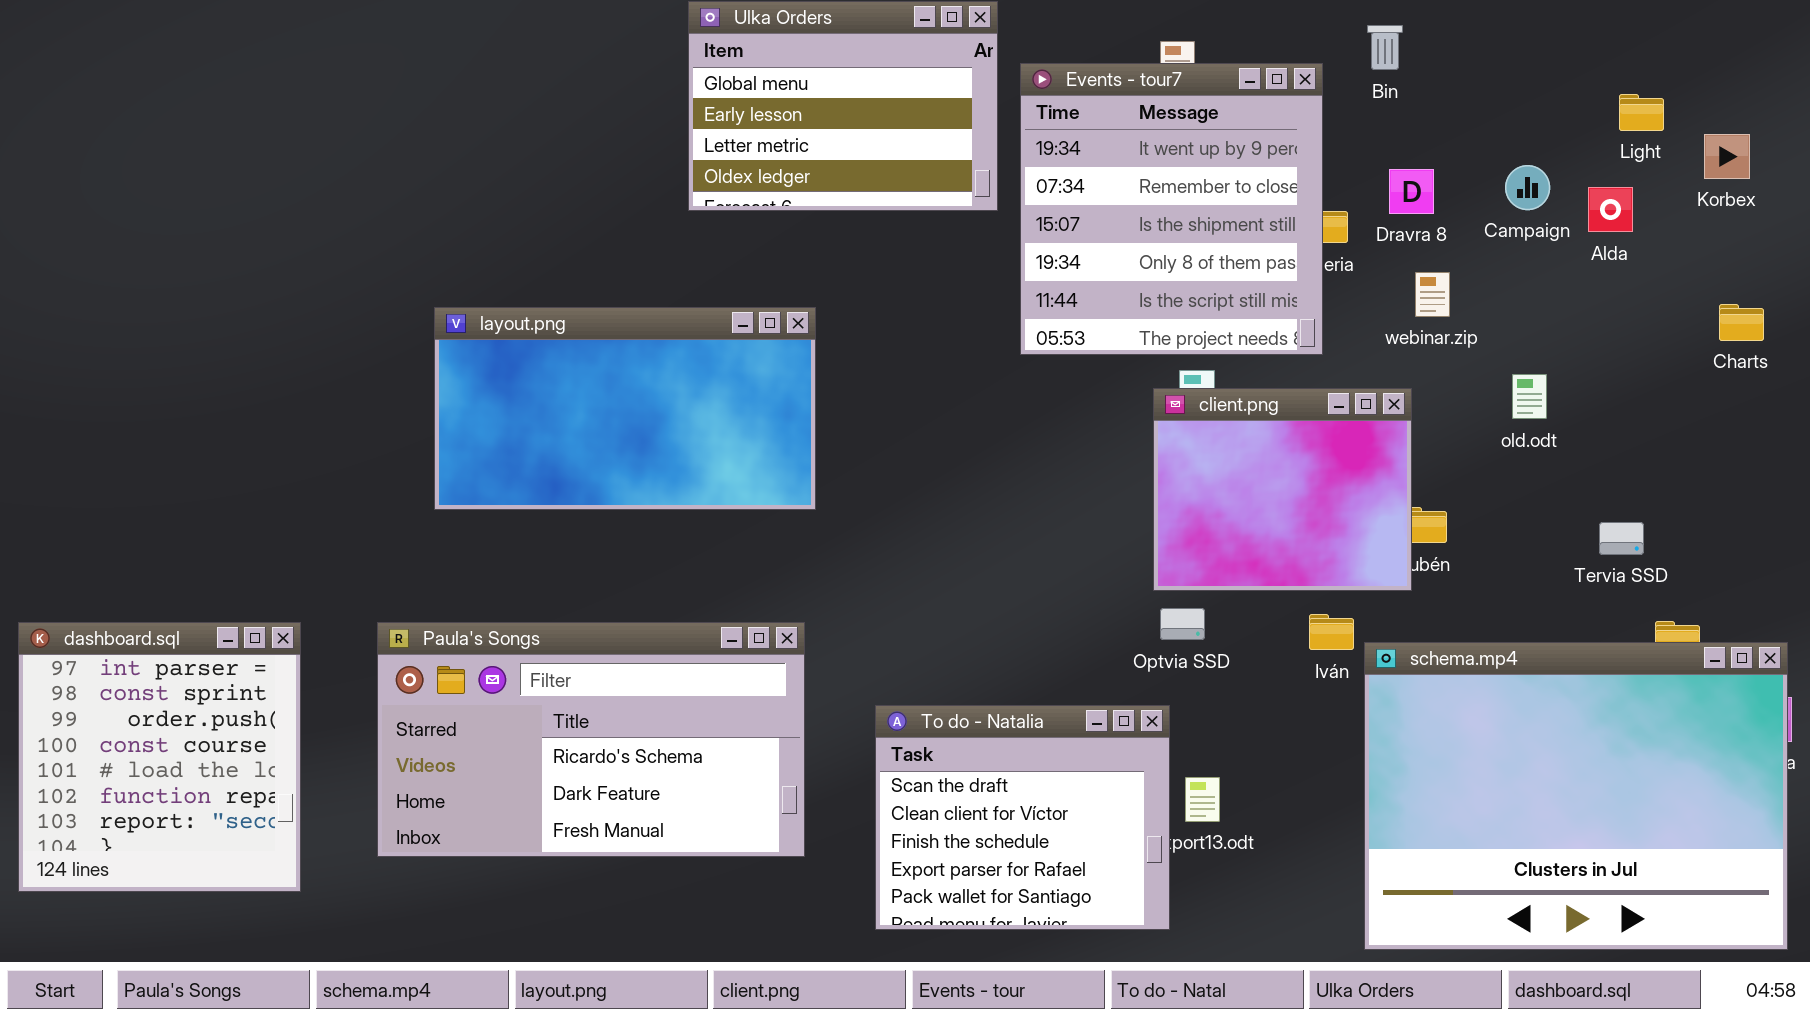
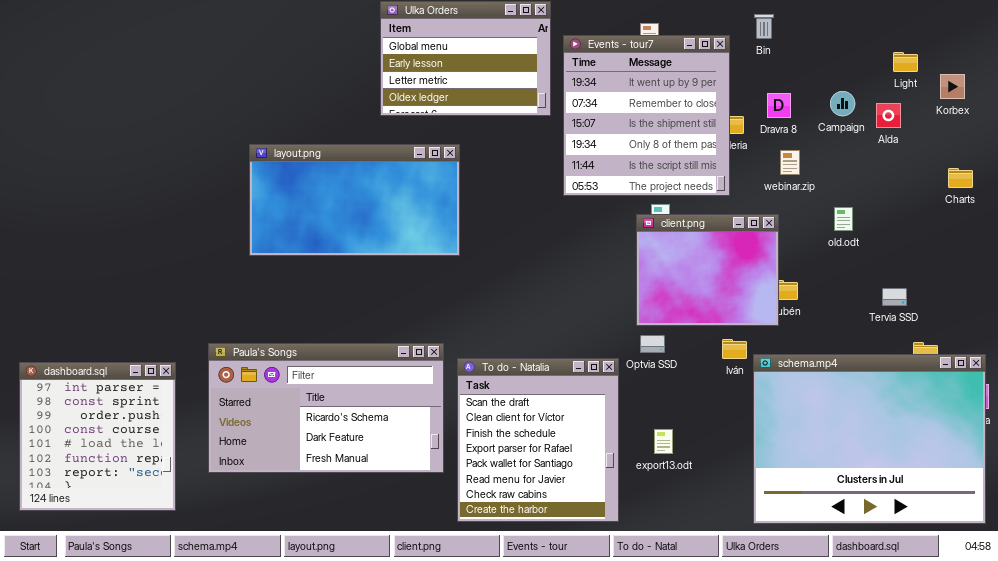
layout.png: [434,307,816,510] -> [249,144,460,256], moved
dashboard.sql: [18,622,301,892] -> [19,362,176,511], moved
To do - Natalia: [875,705,1170,930] -> [457,358,619,522], moved, resized

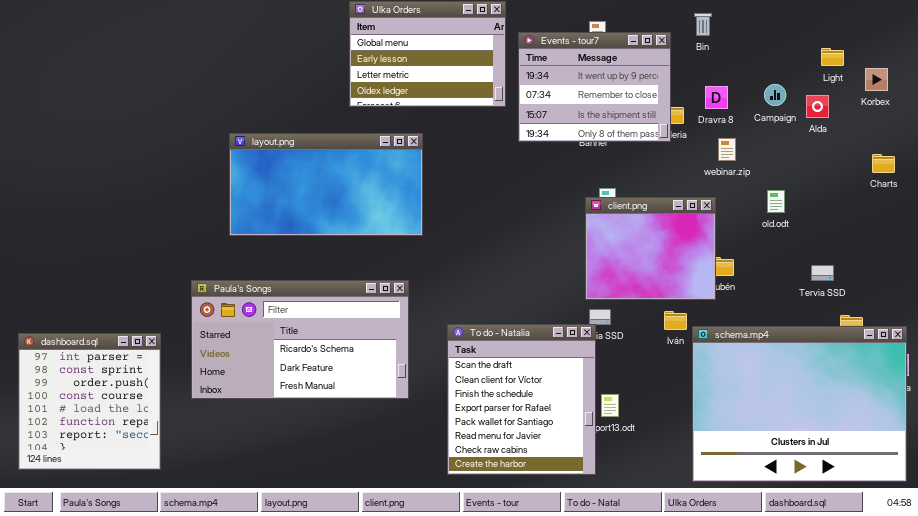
Events - tour7: [563,35,730,196] -> [518,32,671,142], resized
Paula's Songs: [208,343,444,473] -> [191,280,409,399], moved
To do - Natalia: [457,358,619,522] -> [447,324,596,475], moved

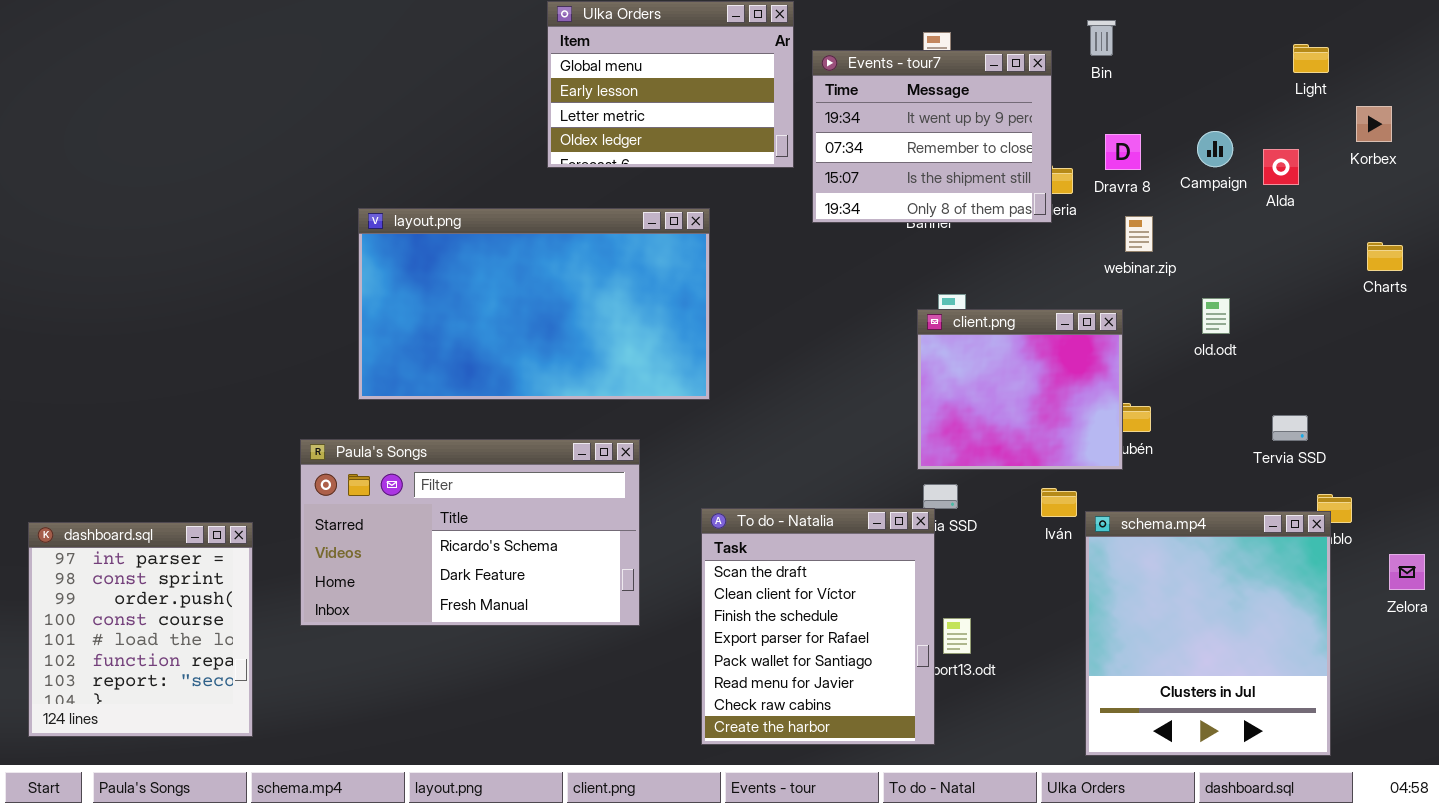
Light: [821,48,844,66] -> [1293,44,1329,73], moved
layout.png: [229,133,423,236] -> [358,208,710,400], resized
schema.mp4: [692,326,907,482] -> [1085,511,1331,756], resized

